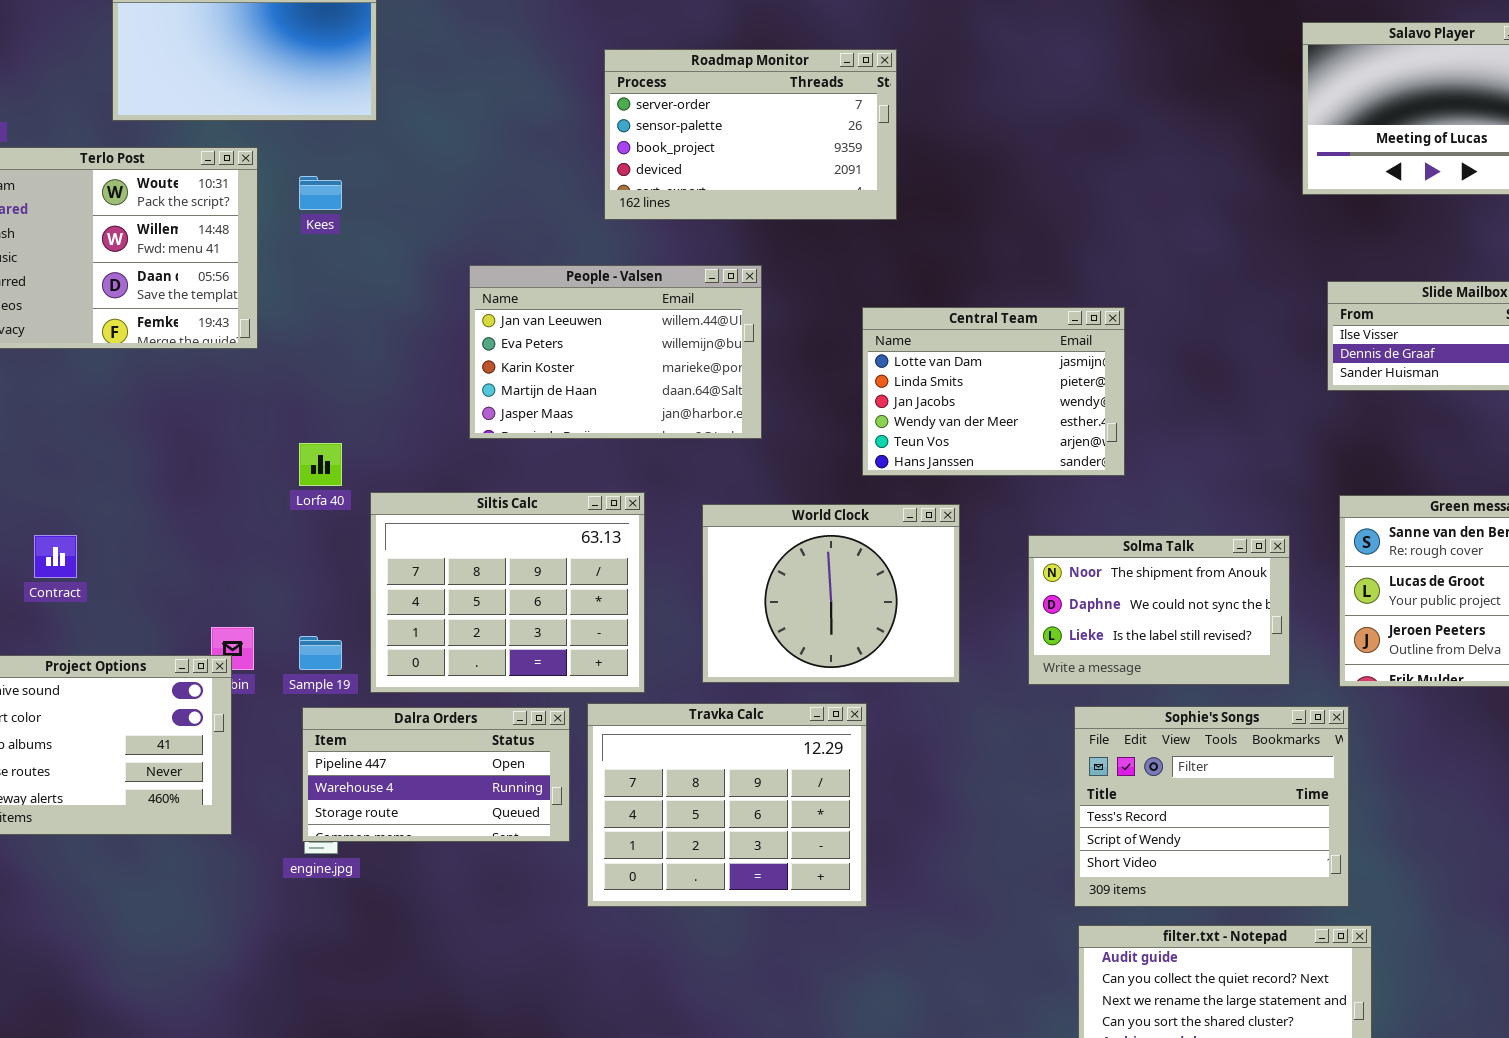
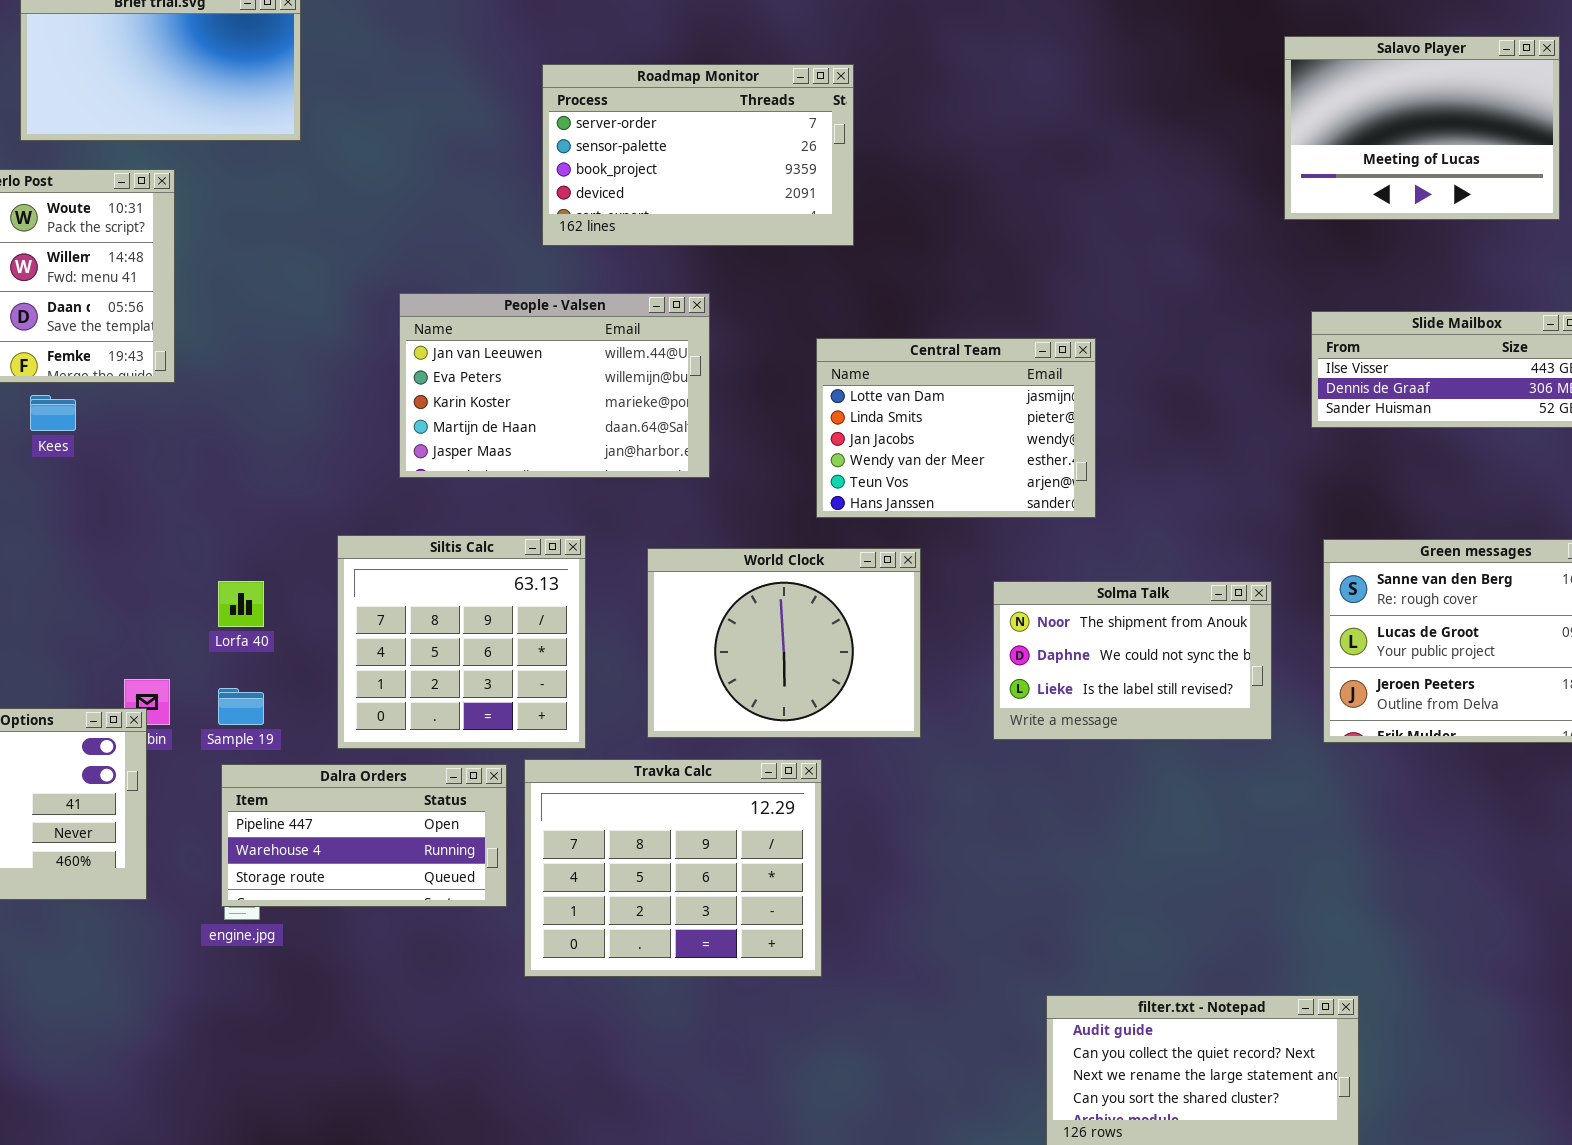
Kees: [299,176,342,210] -> [30,395,76,431], moved
Lorfa 40: [299,443,342,486] -> [218,581,264,627], moved
Siltis Calc: [370,492,645,693] -> [337,535,586,749], resized
Sophie's Songs: [1074,706,1349,907] -> none, closed

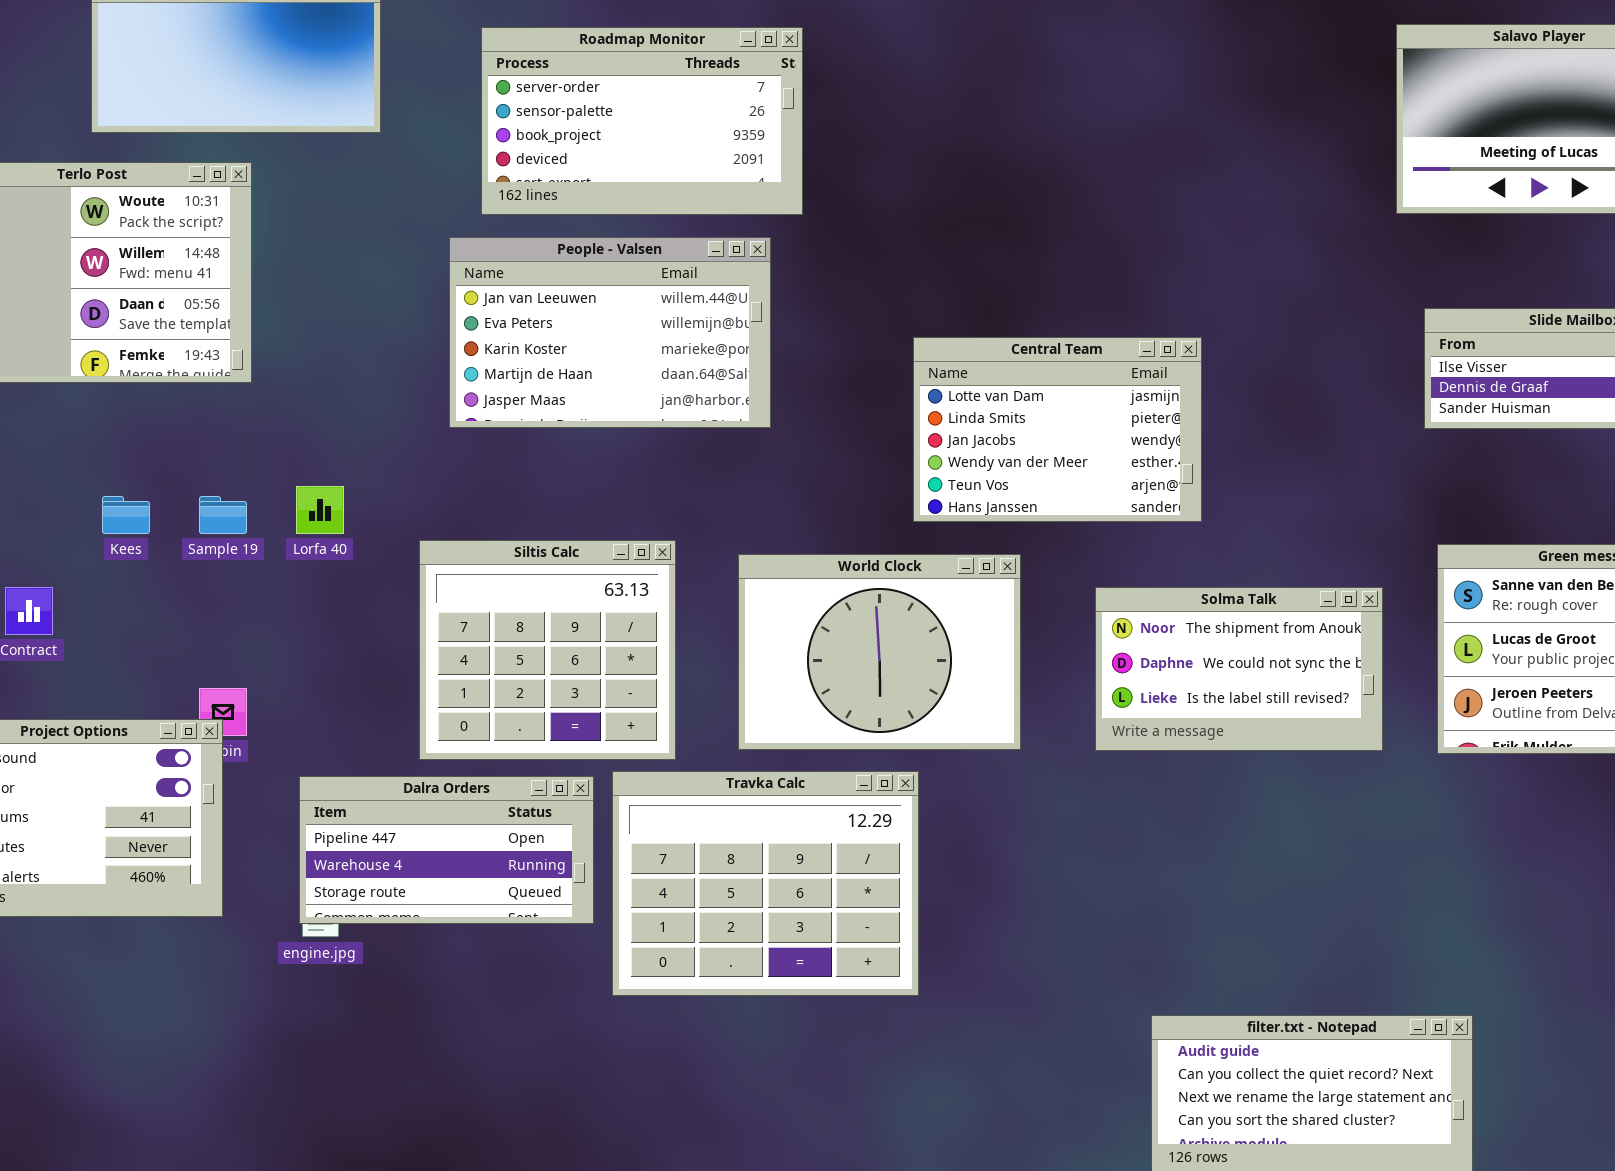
Roadmap Monitor: [542,64,854,246] -> [481,27,803,215], moved
People - Valsen: [399,293,710,478] -> [449,237,771,428], moved
Kees: [30,395,76,431] -> [102,496,150,534], moved
Lorfa 40: [218,581,264,627] -> [296,486,344,534], moved
Sample 19: [218,688,264,725] -> [199,496,247,534], moved

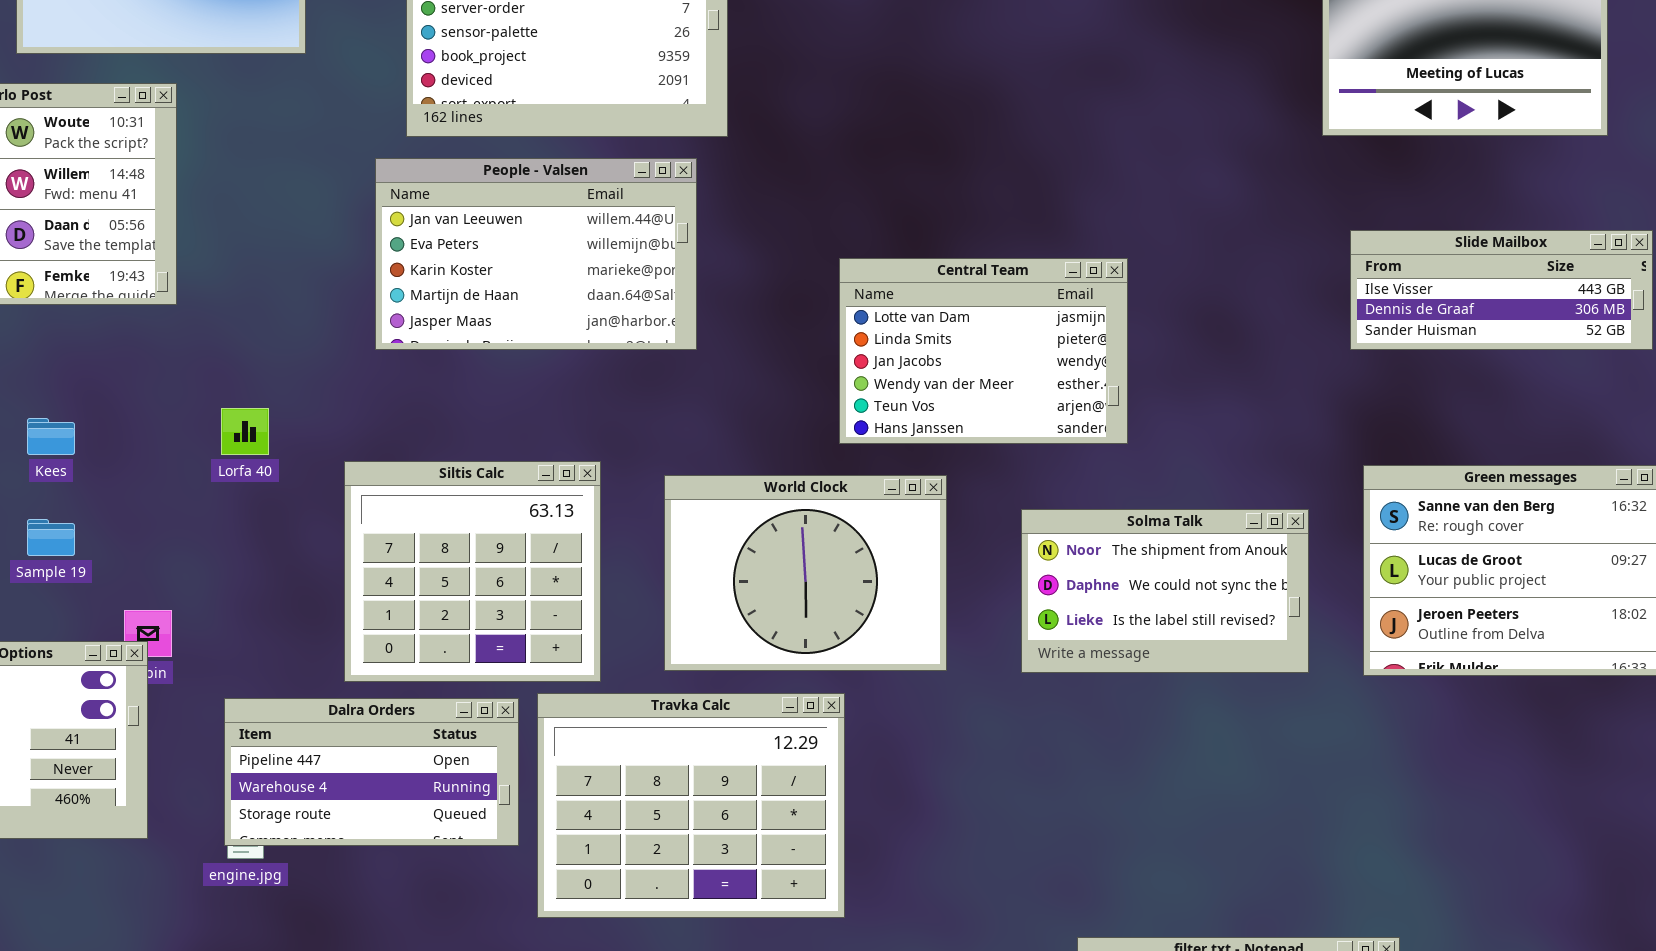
Sample 19: [199,496,247,534] -> [27,519,75,556], moved

